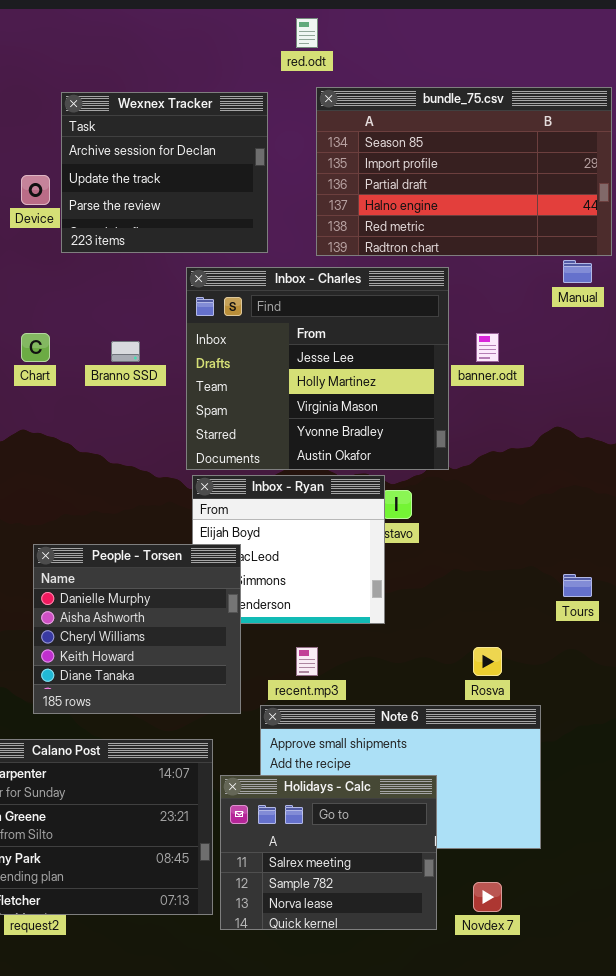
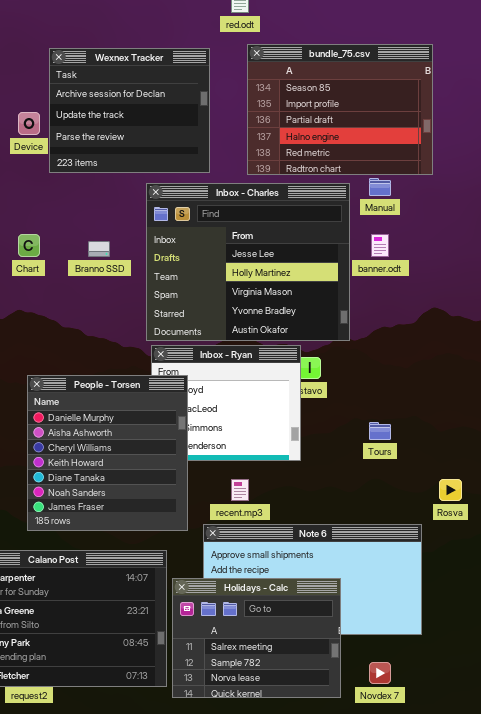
bundle_75.csv: [316,87,612,256] -> [247,44,433,175], resized
Manual: [563,260,592,283] -> [369,178,391,196], moved
People - Torsen: [33,544,241,714] -> [27,375,188,531], resized
Tours: [563,574,592,597] -> [369,422,391,440], moved
Rosva: [473,647,502,676] -> [439,479,462,501], moved

